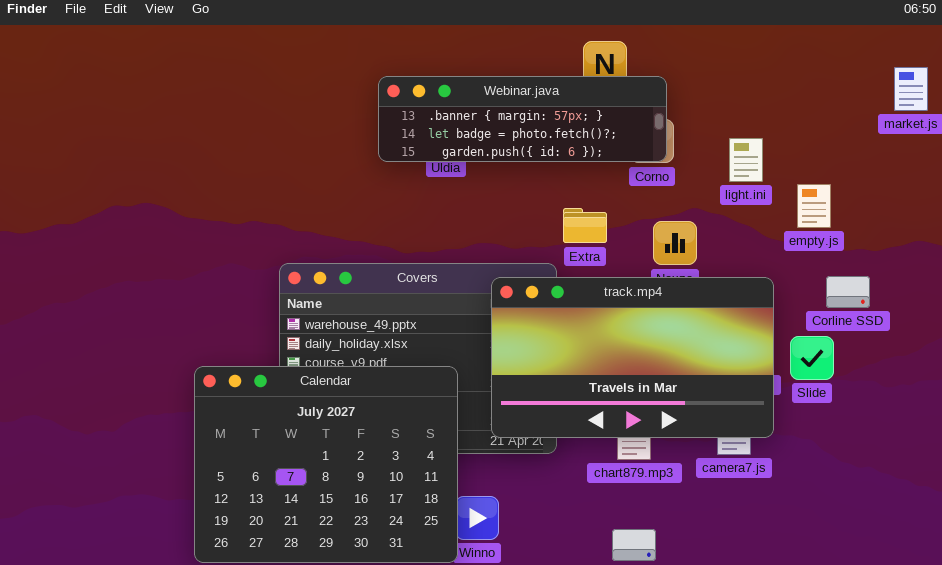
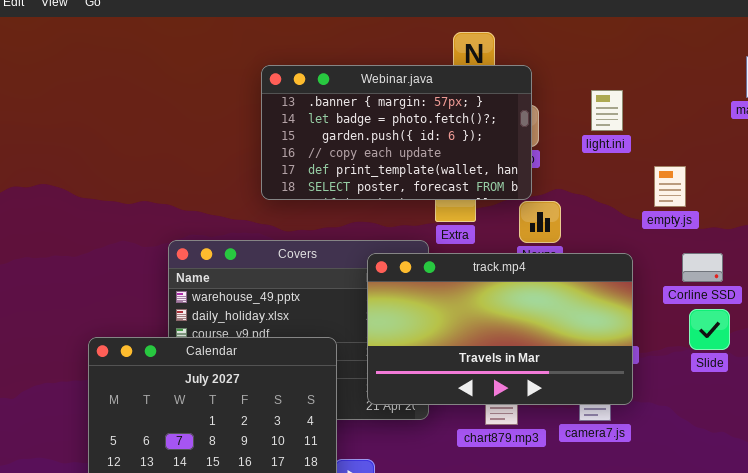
Webinar.java: [378,76,667,162] -> [261,65,532,200], resized
light.ini: [729,138,763,182] -> [591,90,623,131], moved
Slide: [790,336,834,380] -> [689,309,730,350], moved

